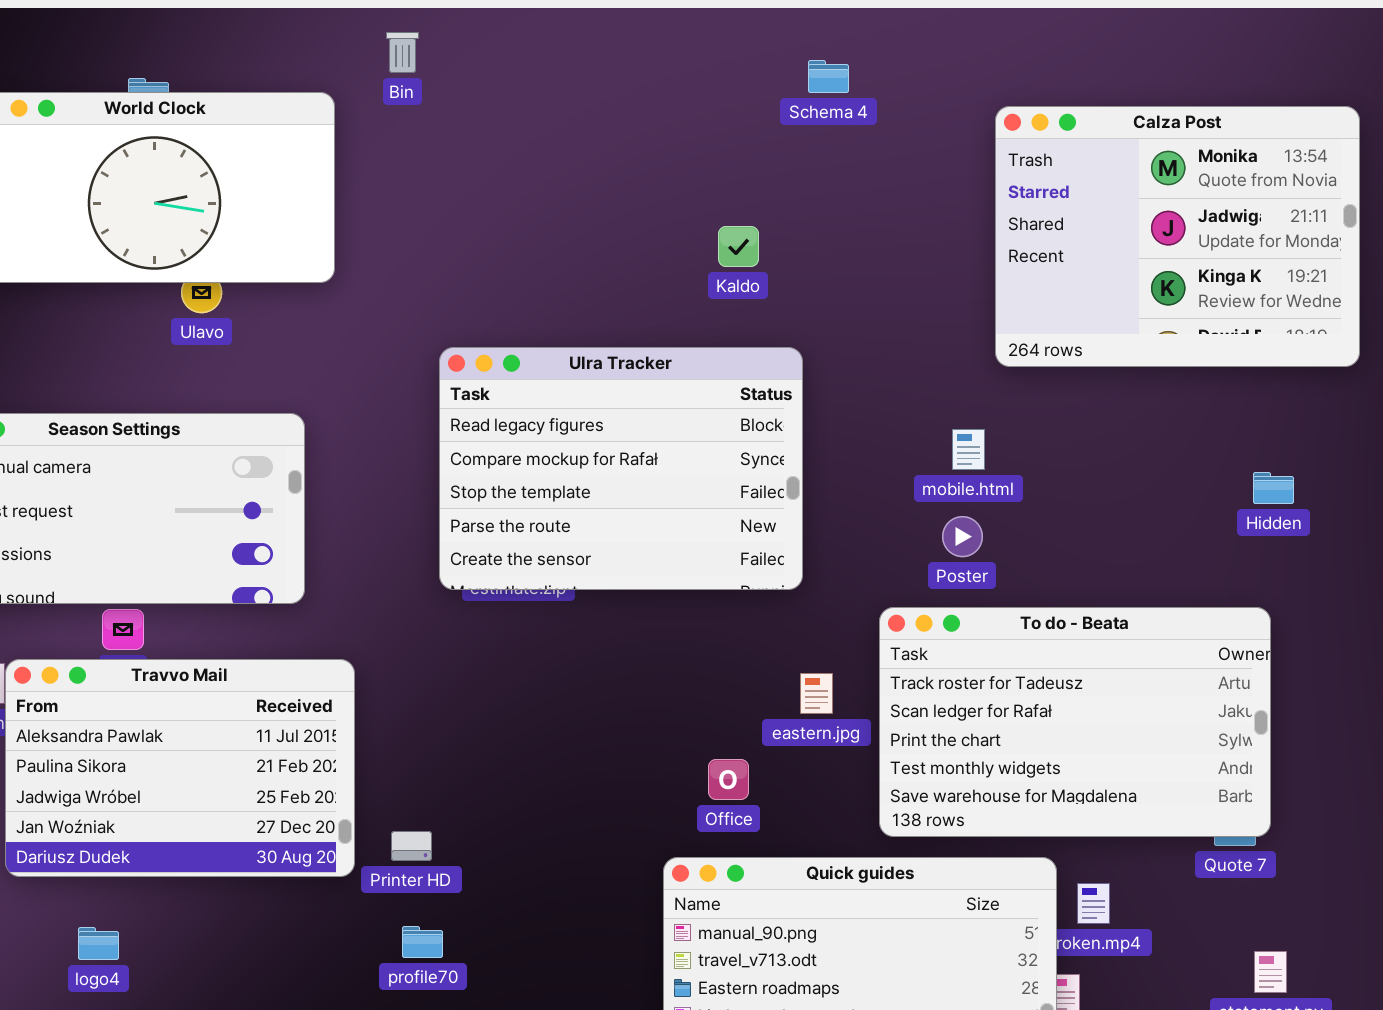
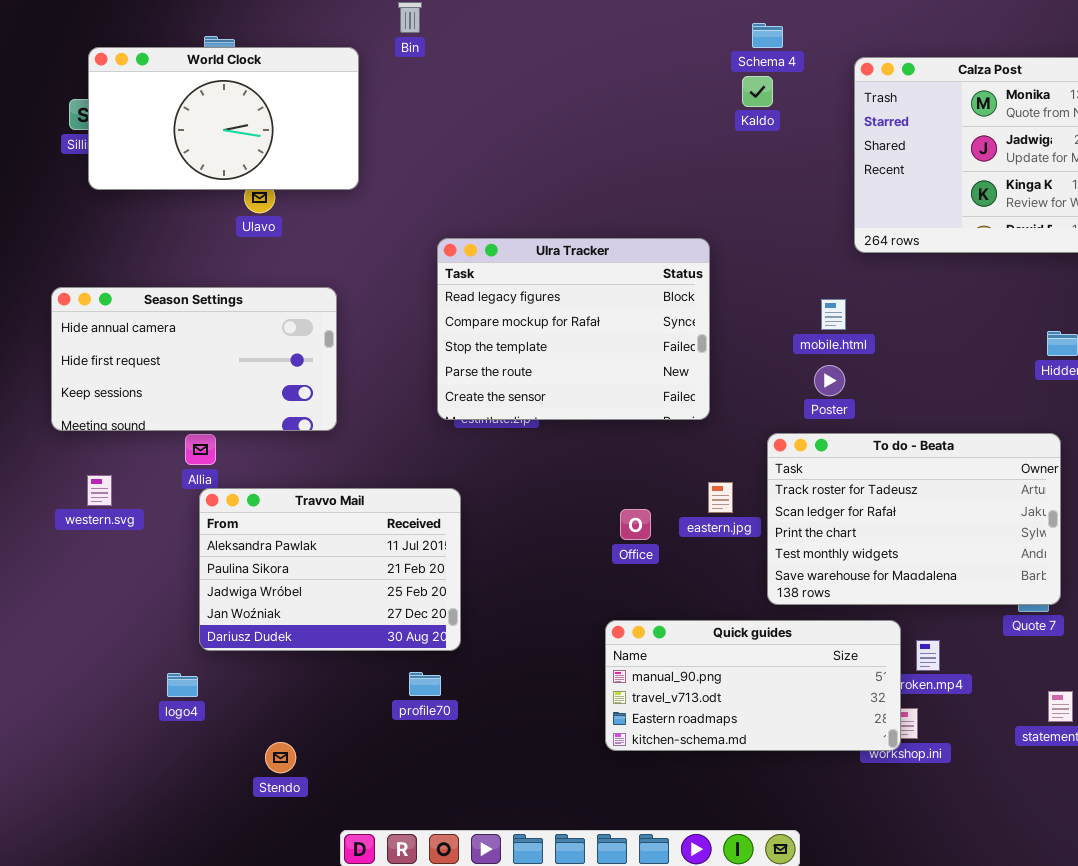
Schema 4: [808,60,849,93] -> [752,23,783,48], moved
Kaldo: [718,226,759,267] -> [742,76,773,107], moved
Travvo Mail: [5,659,355,877] -> [199,488,461,651], moved
Office: [708,759,749,800] -> [620,509,651,540], moved

